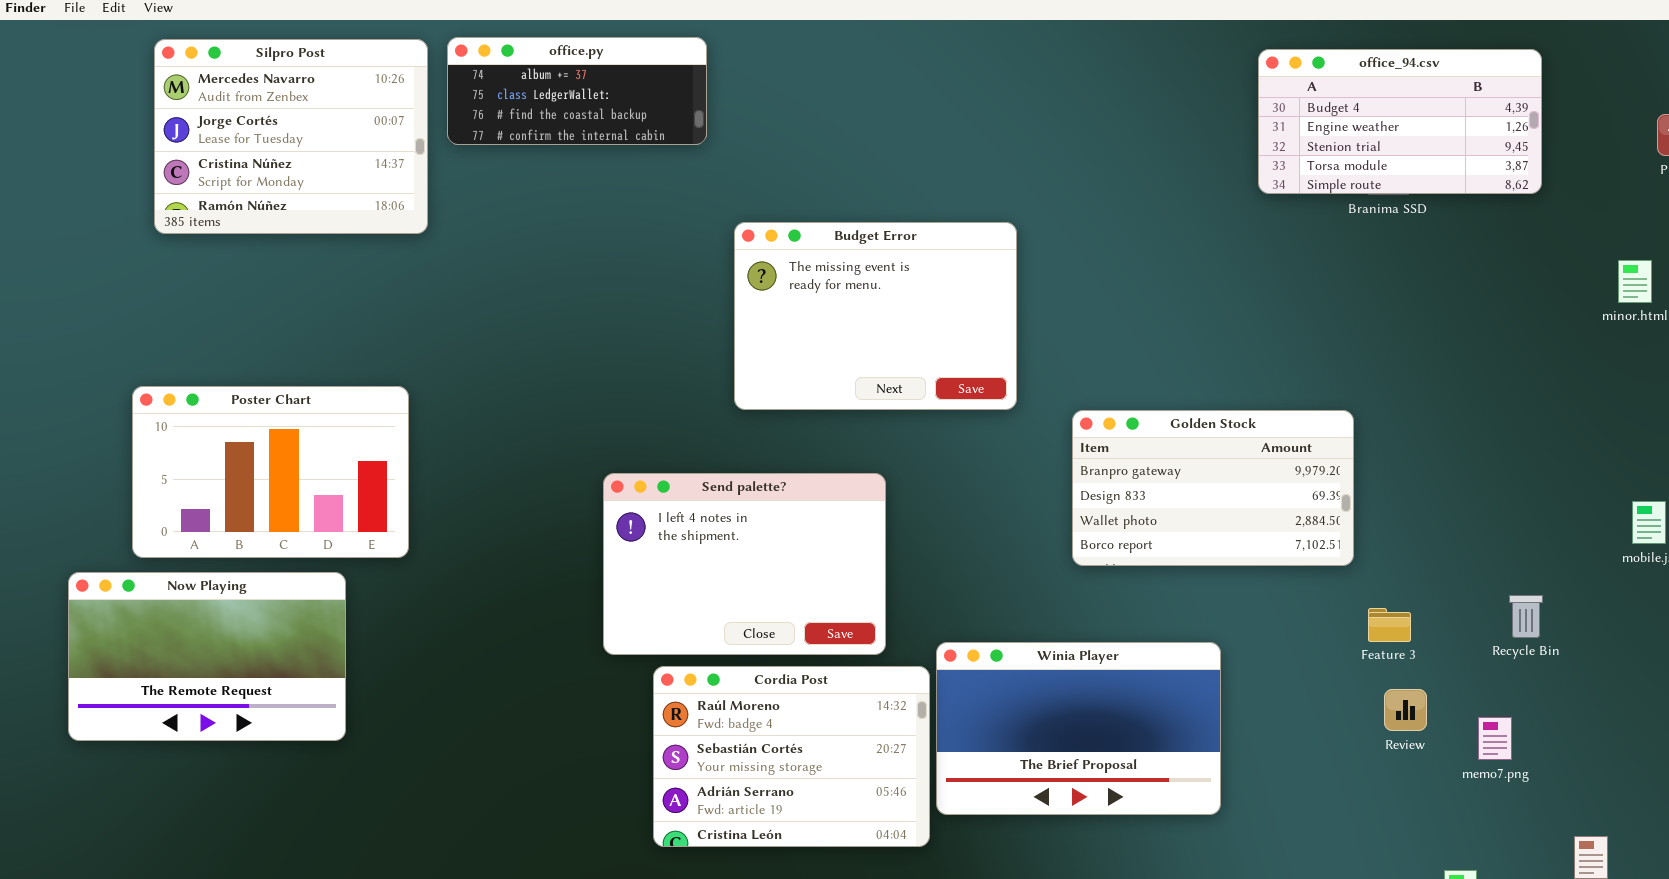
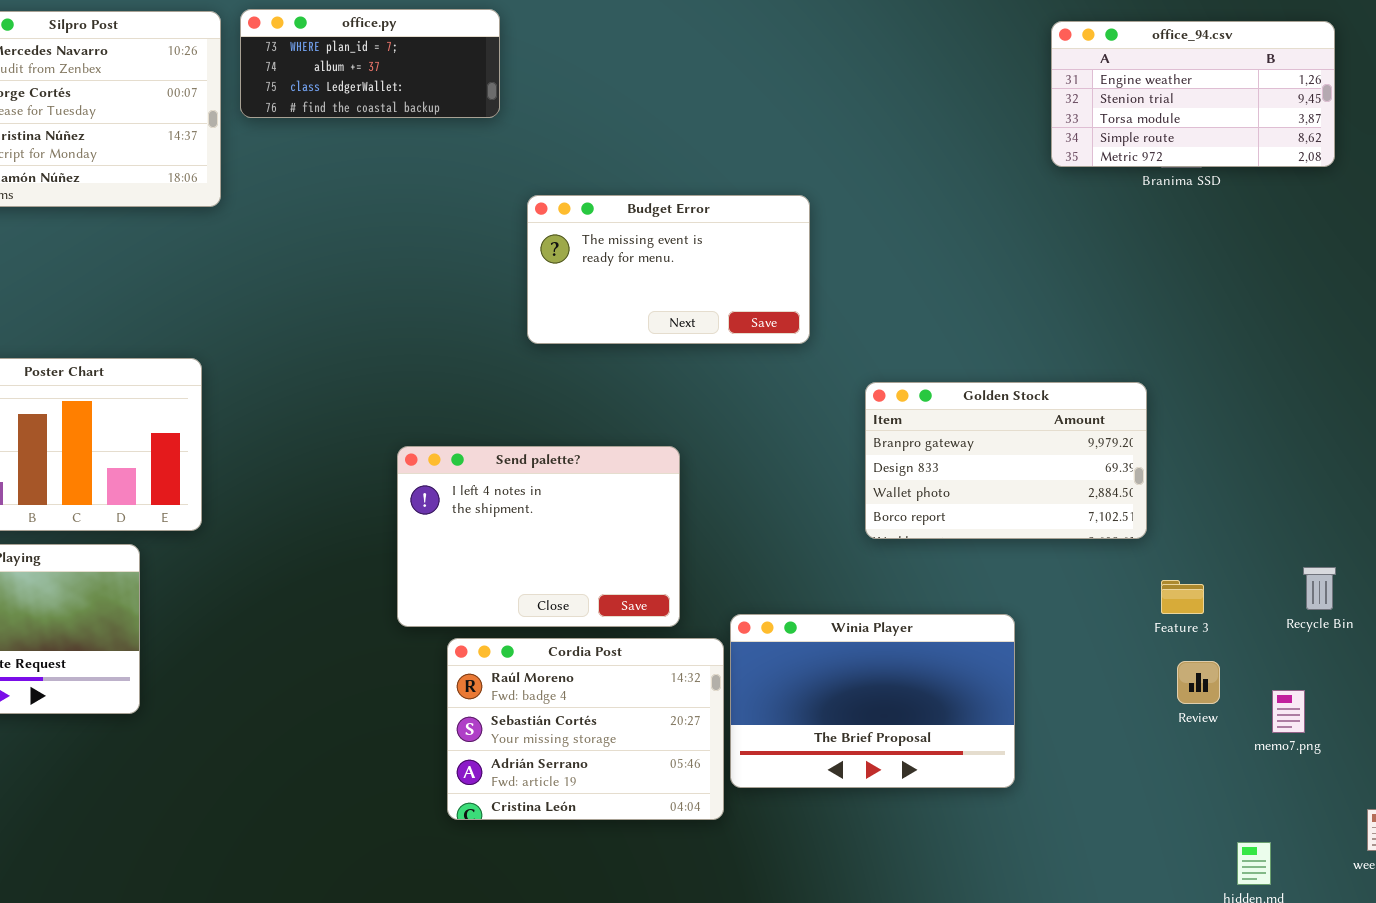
office.py: [447,37,707,145] -> [240,9,500,118], scrolled up 1 row
office_94.csv: [1258,49,1542,194] -> [1051,21,1335,167], scrolled down 1 row
Budget Error: [734,222,1017,410] -> [527,195,810,344], resized

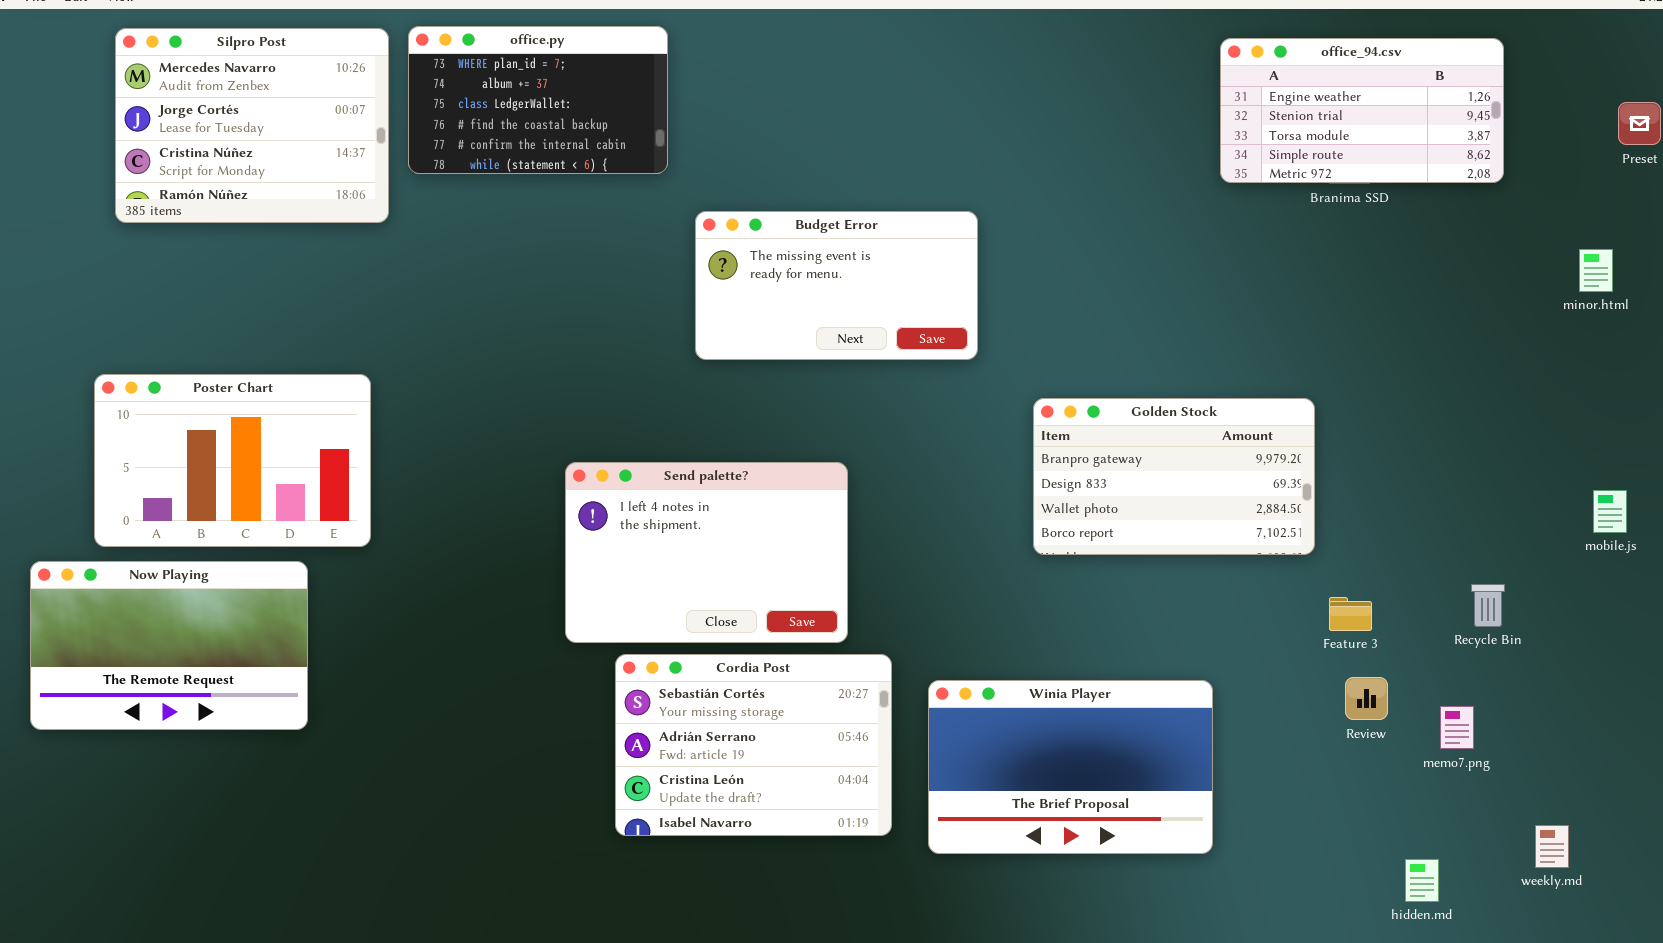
office.py: [240,9,500,118] -> [408,26,668,174], resized
Winia Player: [730,614,1015,788] -> [928,680,1213,854], moved
Cordia Post: [447,638,724,820] -> [615,654,892,836], scrolled down 1 row

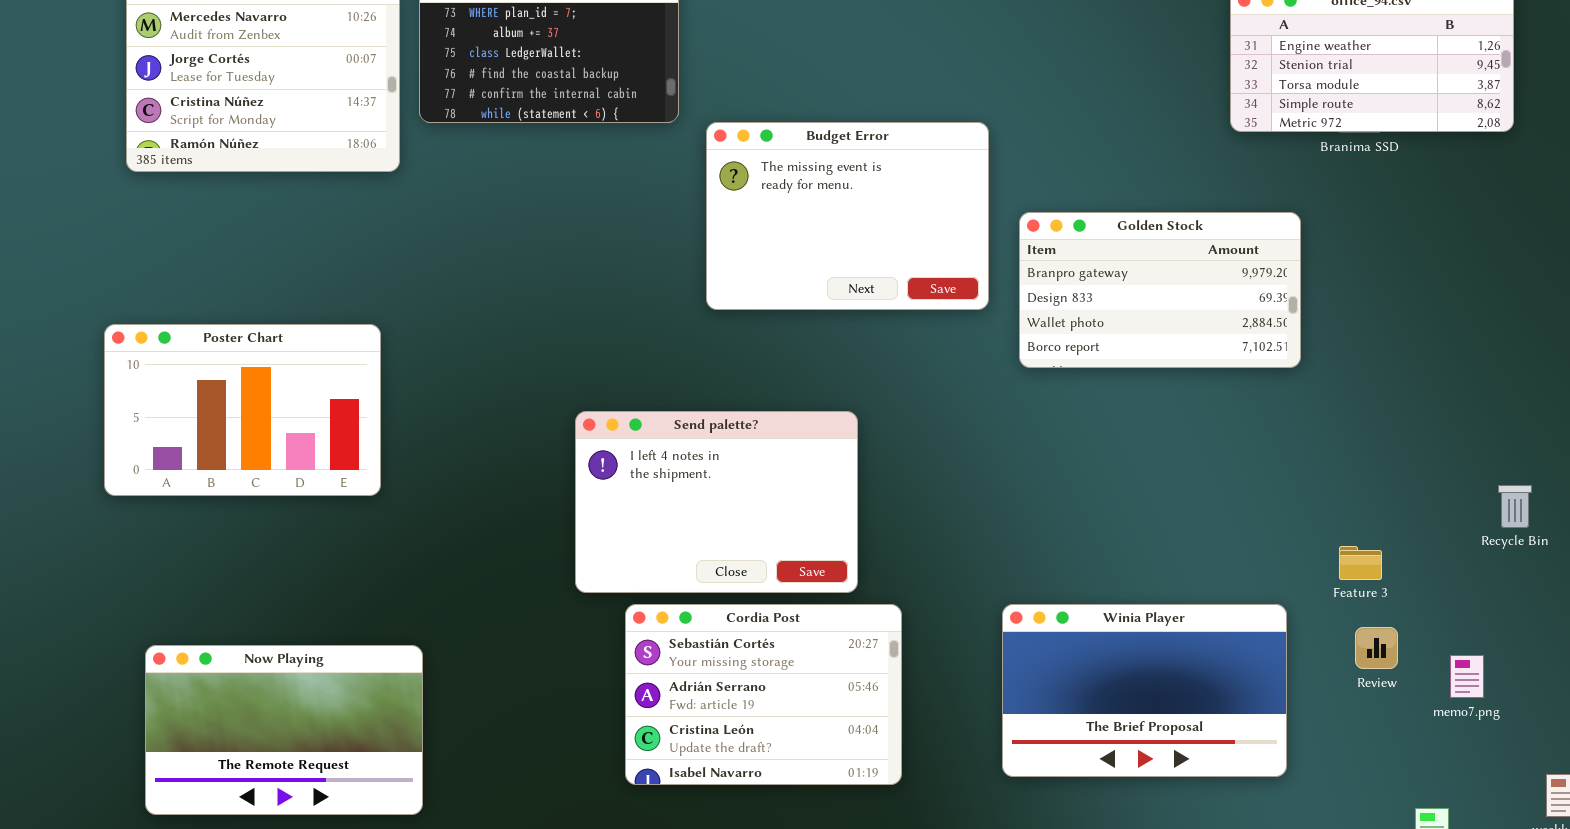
Budget Error: [695,211,978,360] -> [706,122,989,310], resized
Golden Stock: [1033,398,1315,555] -> [1019,212,1301,368], moved
Now Playing: [30,561,308,730] -> [145,645,423,815], moved
Recycle Bin: [1471,584,1505,627] -> [1498,485,1532,528], moved
Winia Player: [928,680,1213,854] -> [1002,604,1287,777], moved

